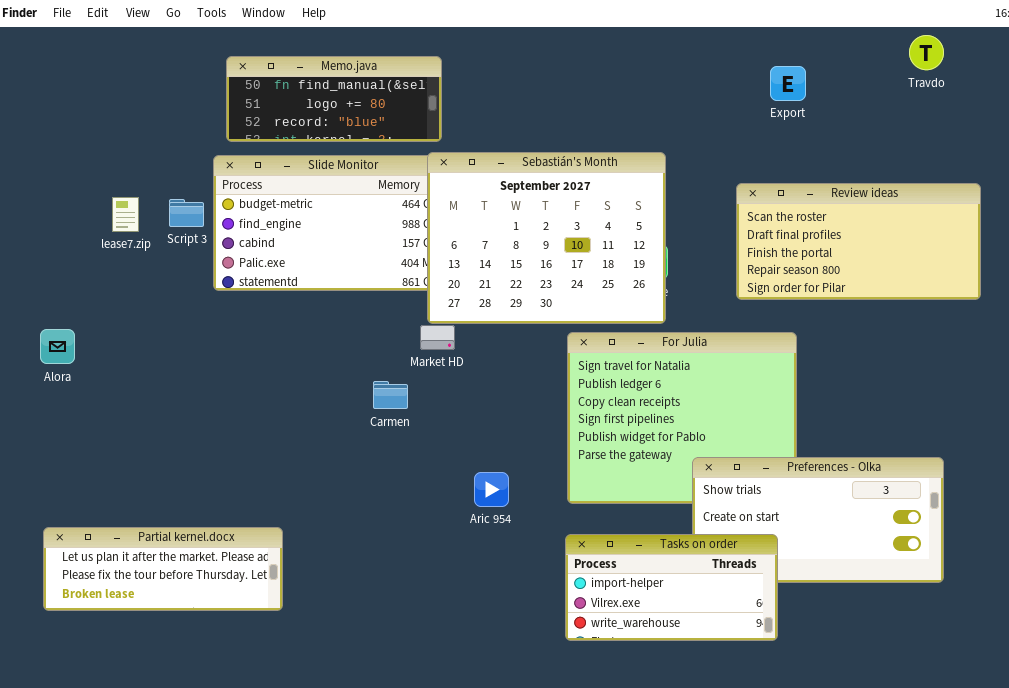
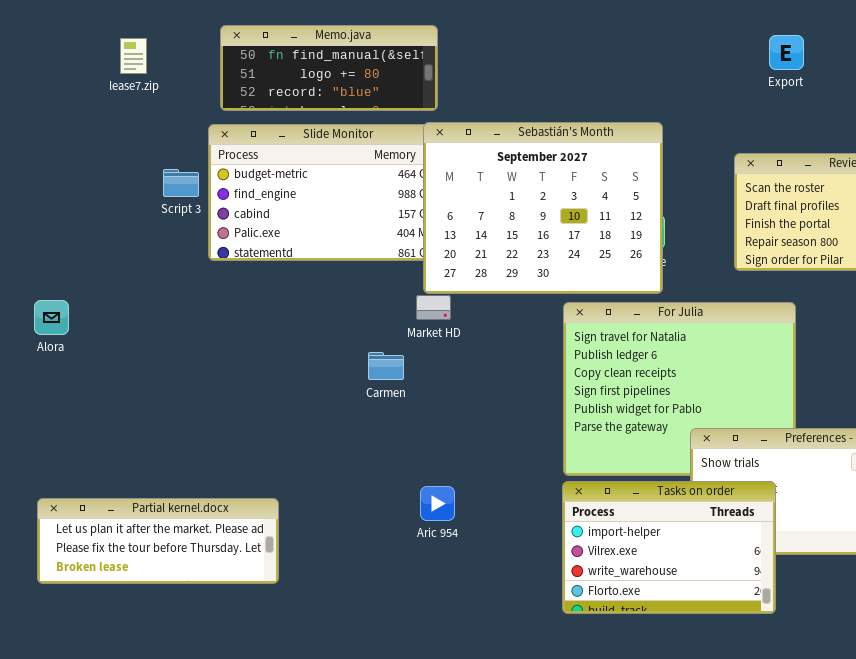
lease7.zip: [112,197,139,232] -> [120,38,147,74], moved
Aric 954: [474,472,509,507] -> [420,486,455,521], moved
Tasks on order: [565,534,778,641] -> [562,481,776,614], resized

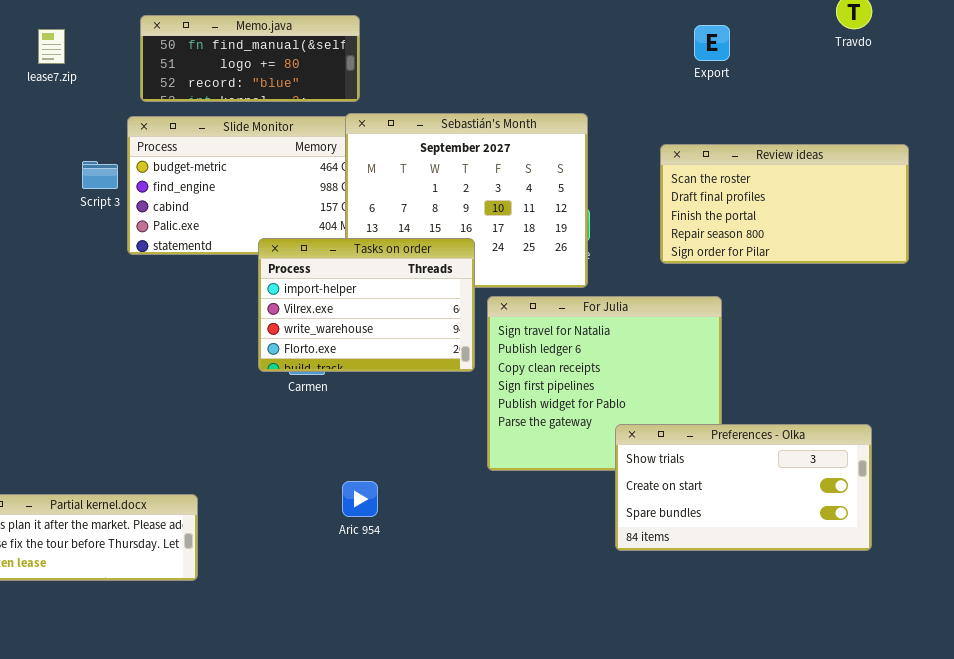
Tasks on order: [562,481,776,614] -> [258,238,475,372], moved

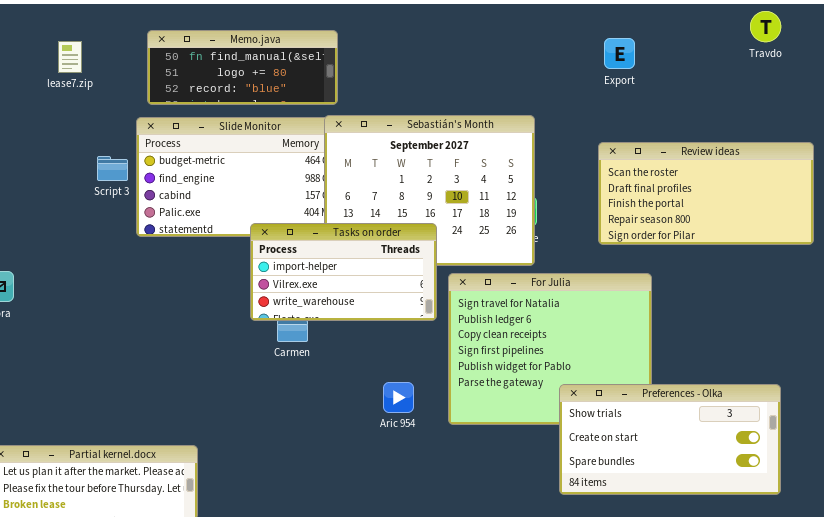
Export: [694,25,730,61] -> [604,38,635,69], moved
Tasks on order: [258,238,475,372] -> [250,223,437,321], resized
Aric 954: [342,481,378,517] -> [383,382,414,413], moved

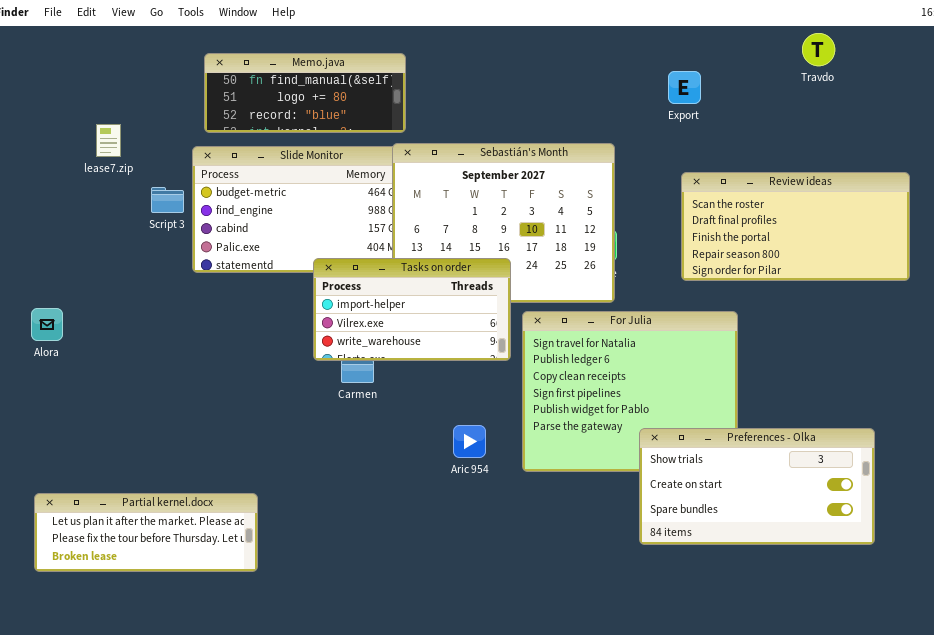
Travdo: [750,11,781,42] -> [802,33,835,66], moved
Export: [604,38,635,69] -> [668,71,701,104], moved
lease7.zip: [58,41,82,73] -> [96,124,121,157], moved

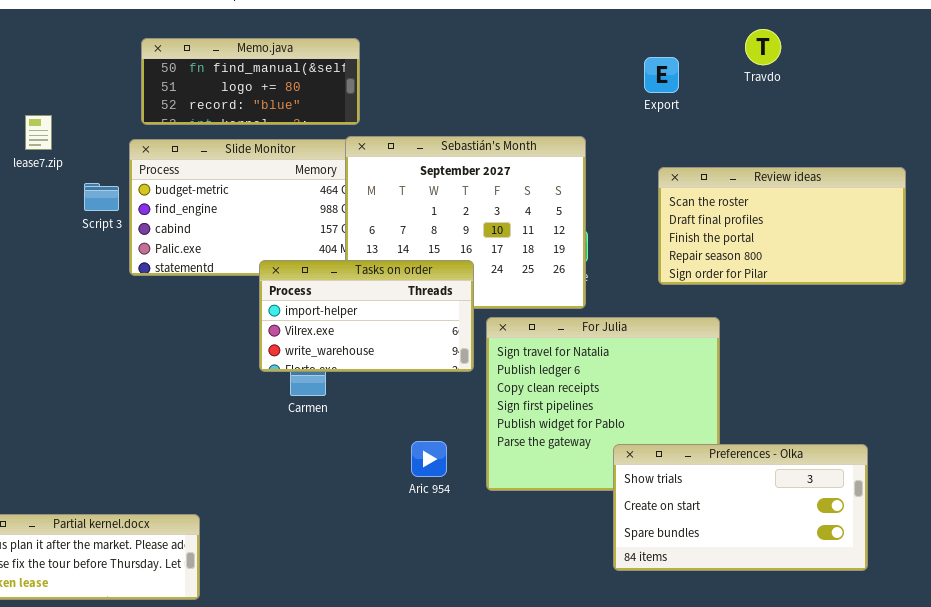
Travdo: [802,33,835,66] -> [745,29,781,65], moved

